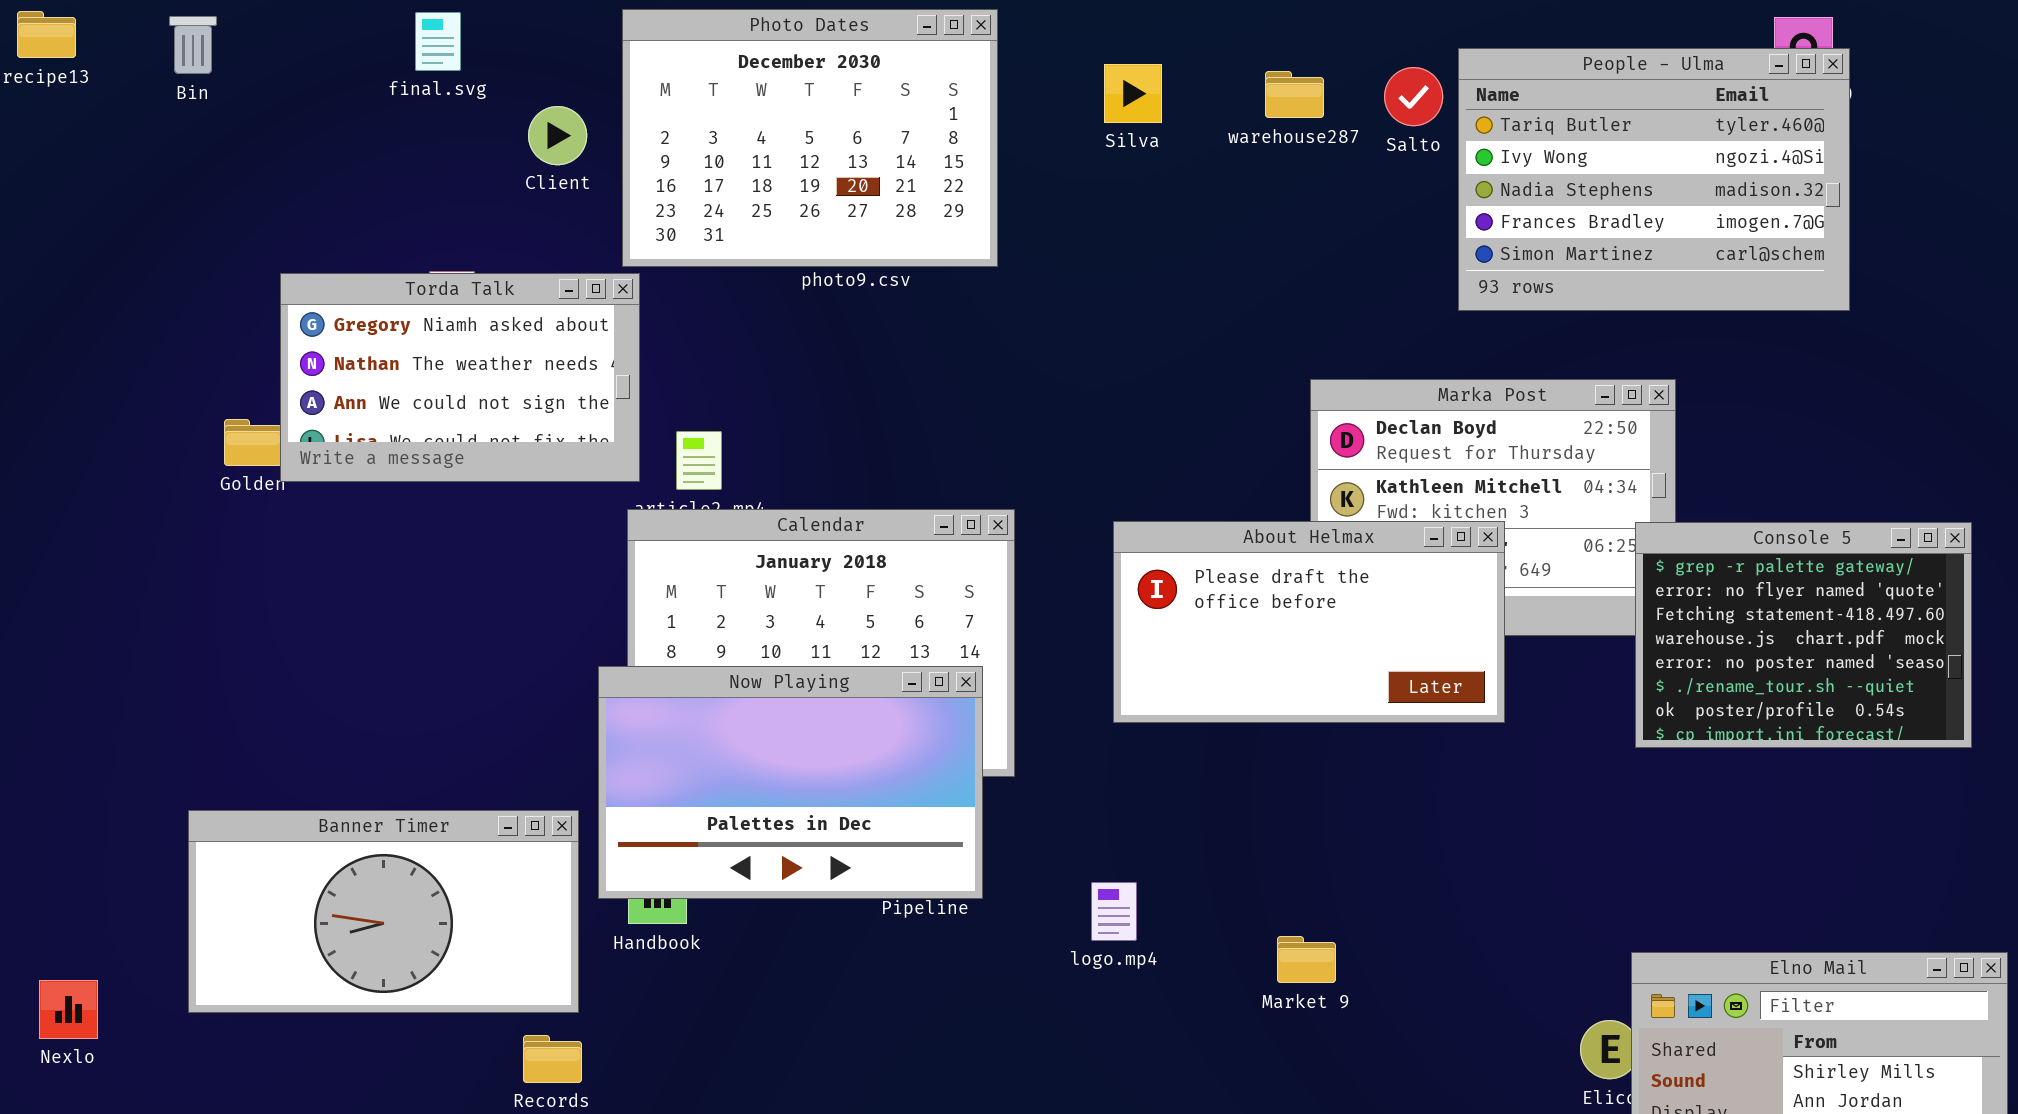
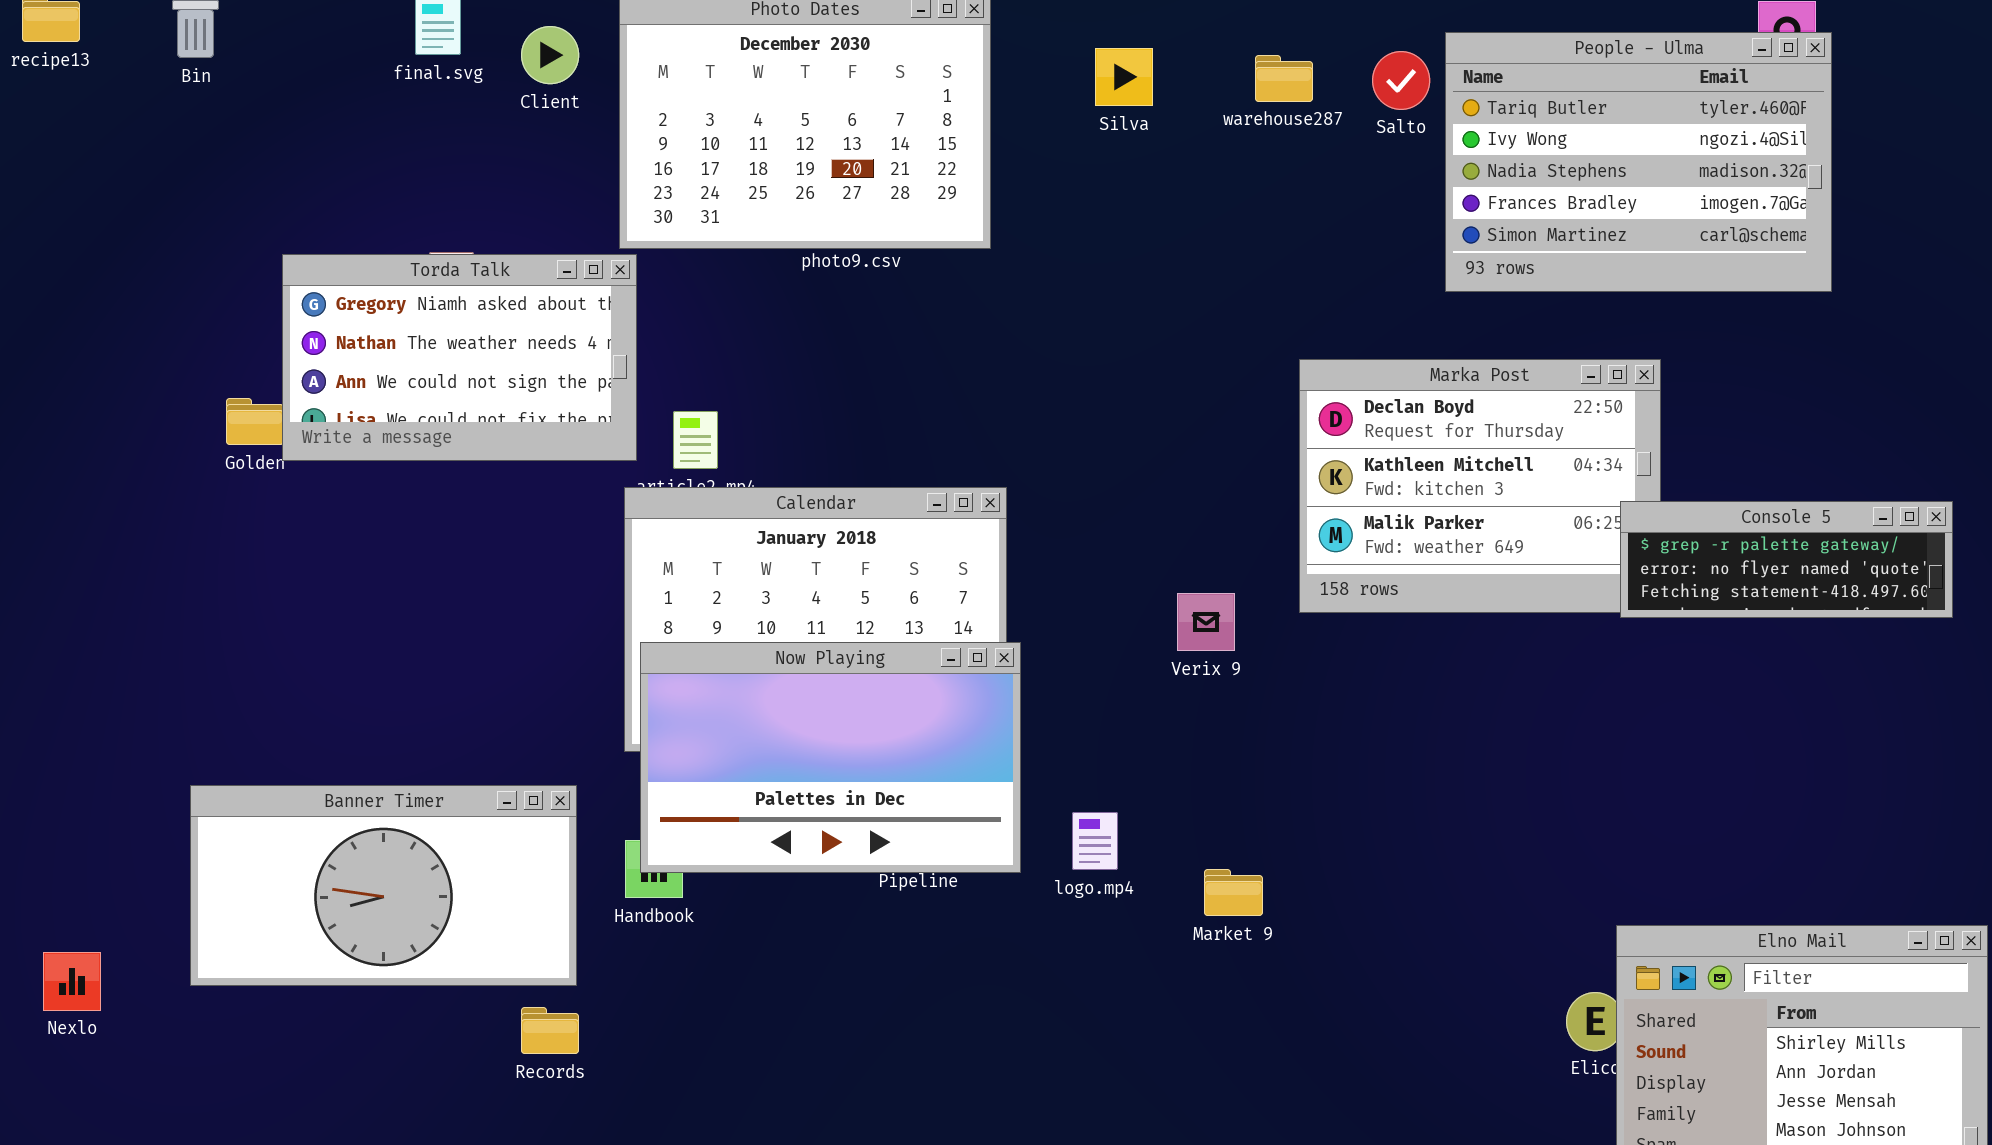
Client: [528,106,587,165] -> [521,26,579,84], moved
About Helmax: [1113,521,1505,723] -> none, closed
Console 5: [1635,522,1972,748] -> [1620,501,1953,618], resized
Now Playing: [598,666,983,899] -> [640,642,1021,873], moved
logo.mp4: [1091,882,1137,941] -> [1072,812,1118,870], moved
Market 9: [1277,936,1336,983] -> [1204,869,1263,916], moved

